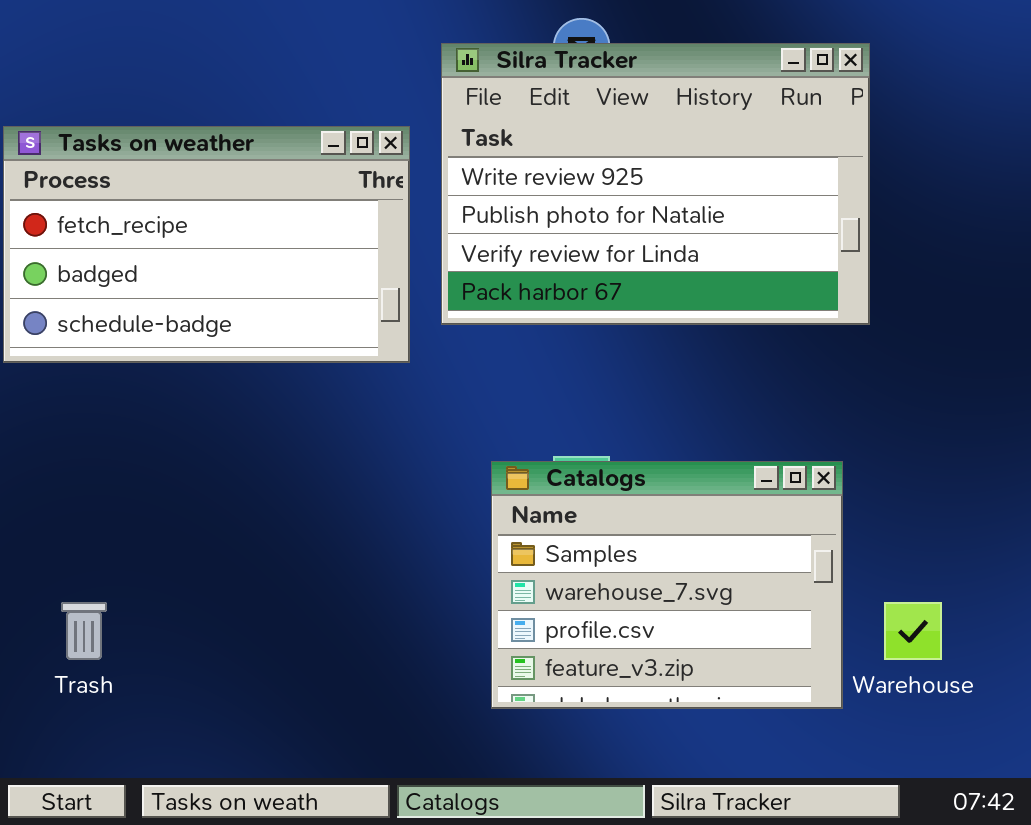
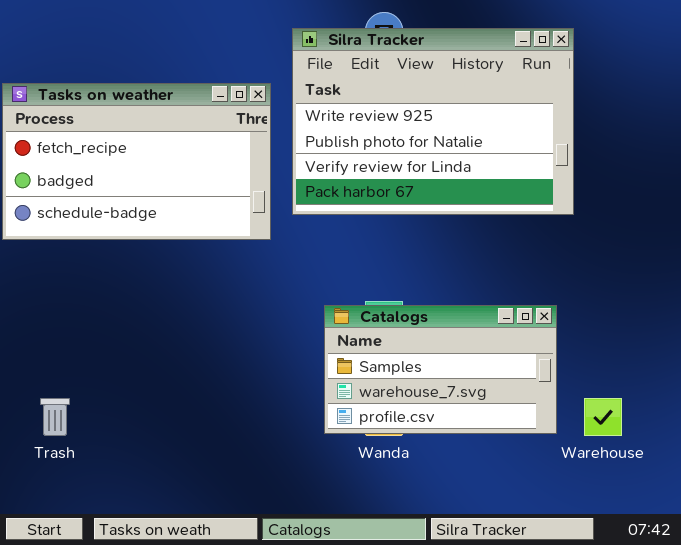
Catalogs: [491,461,843,709] -> [324,305,557,434], resized

